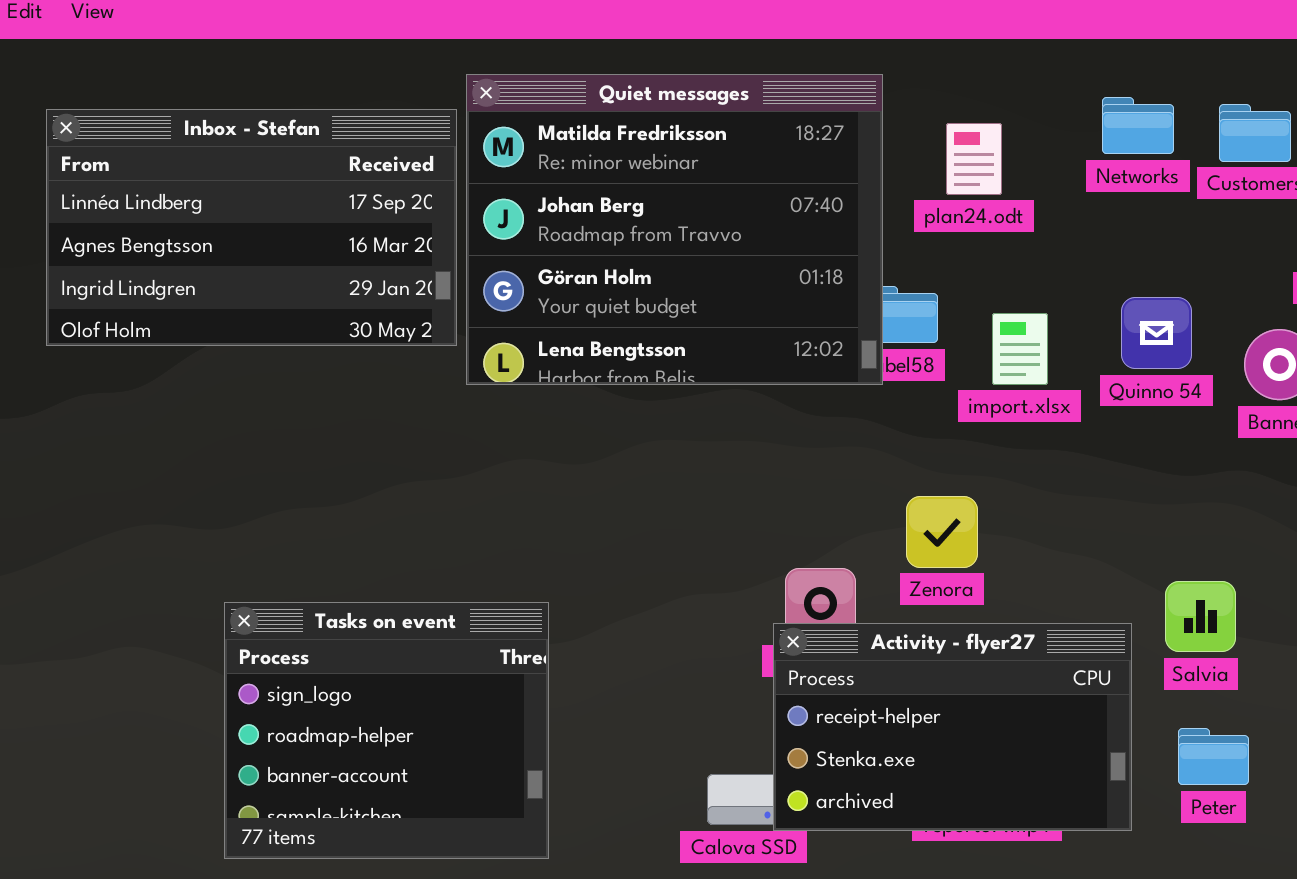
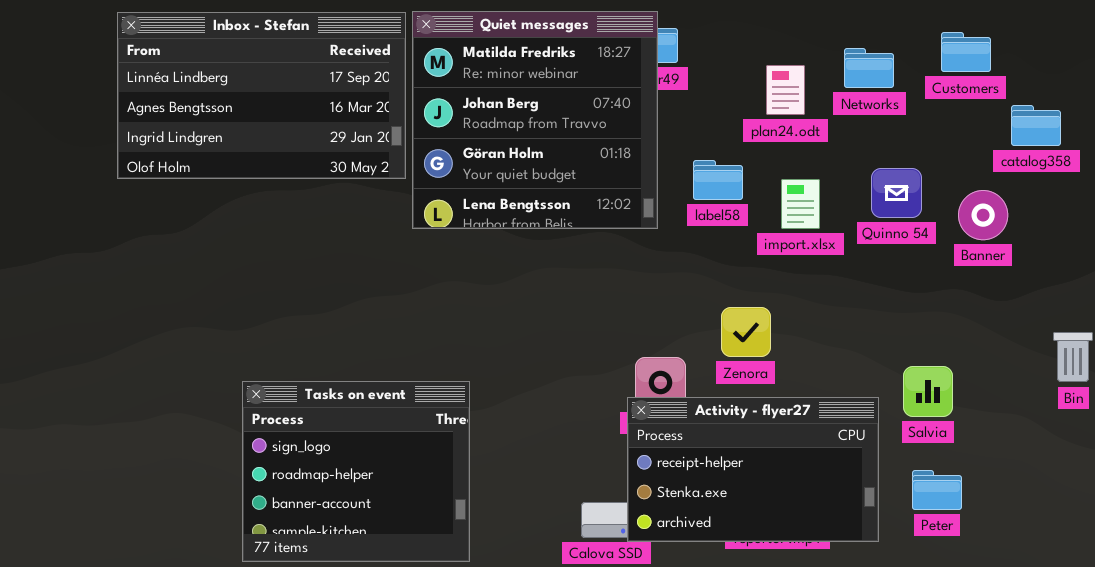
Quiet messages: [466,74,883,385] -> [412,11,658,229], resized
Networks: [1102,97,1174,154] -> [844,48,894,88], moved
Inbox - Stefan: [46,109,457,346] -> [117,12,406,179], moved
plan24.odt: [946,123,1002,195] -> [766,65,805,115], moved

